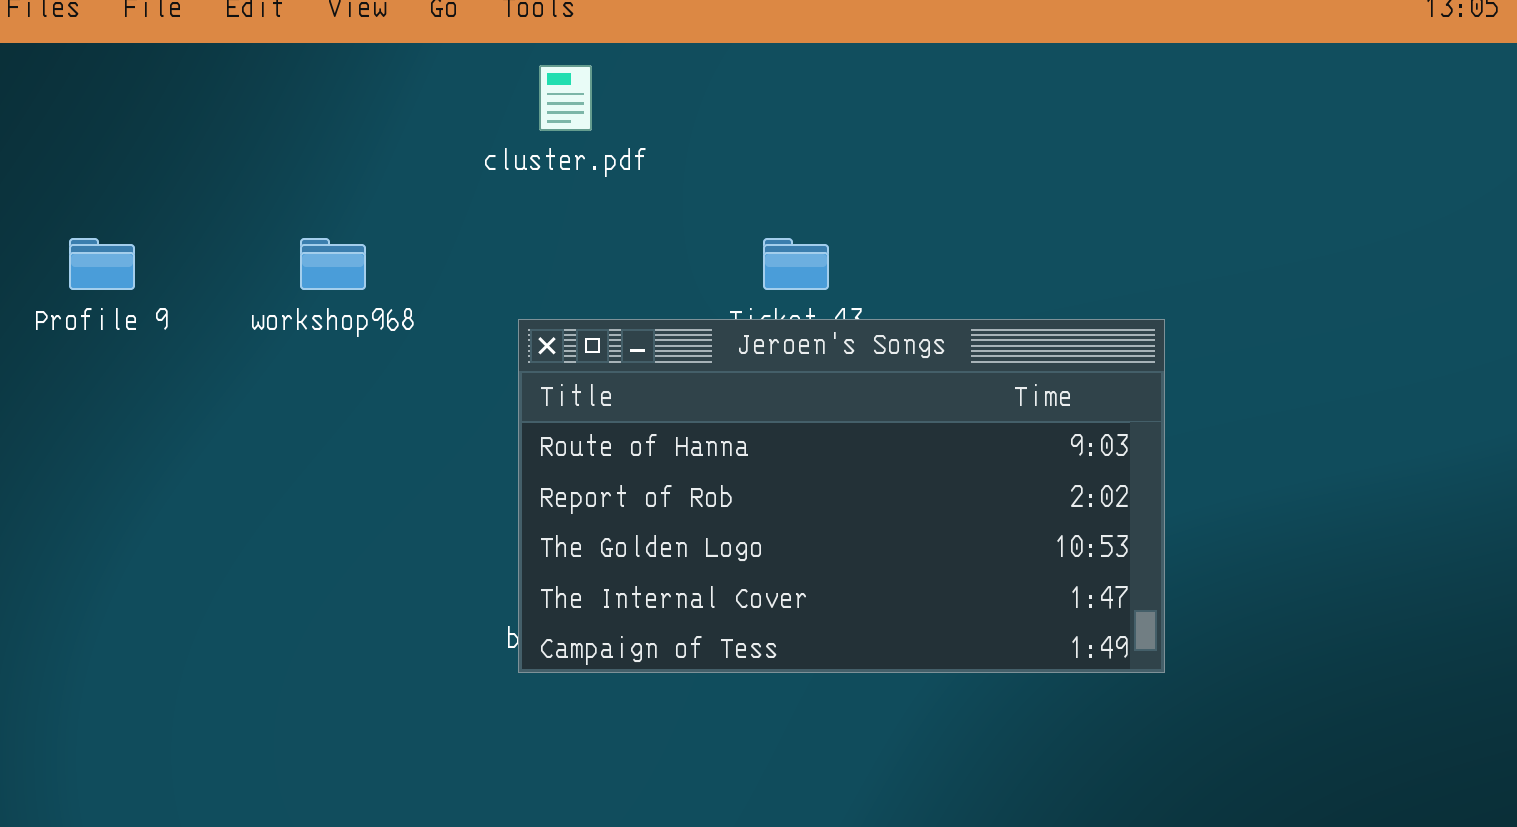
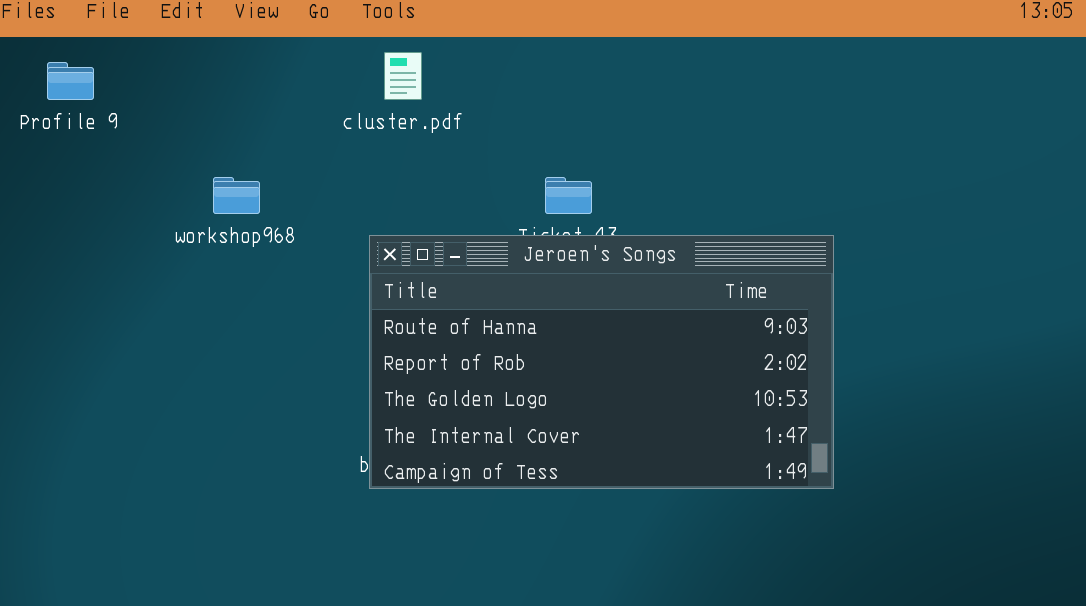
Profile 9: [69,238,135,290] -> [47,62,94,100], moved

